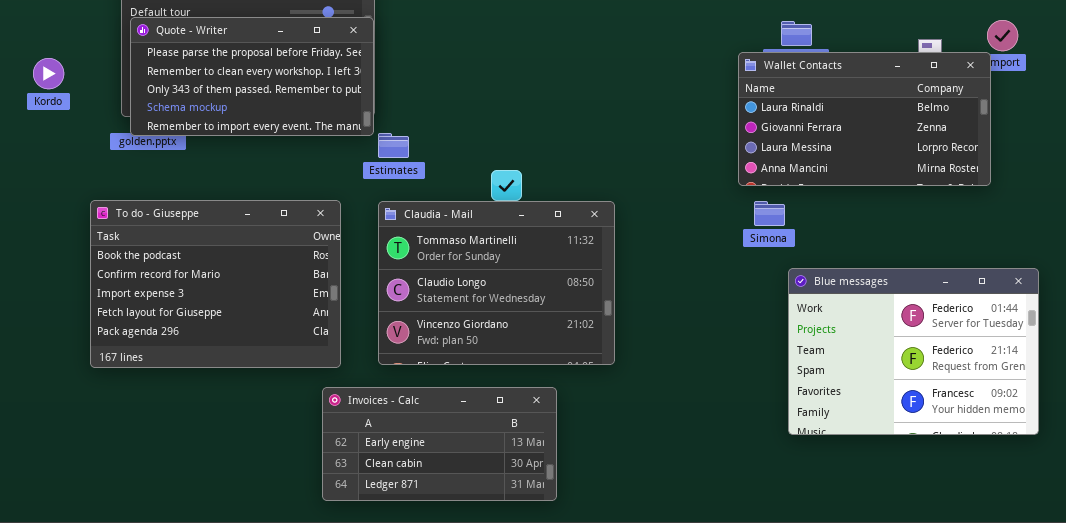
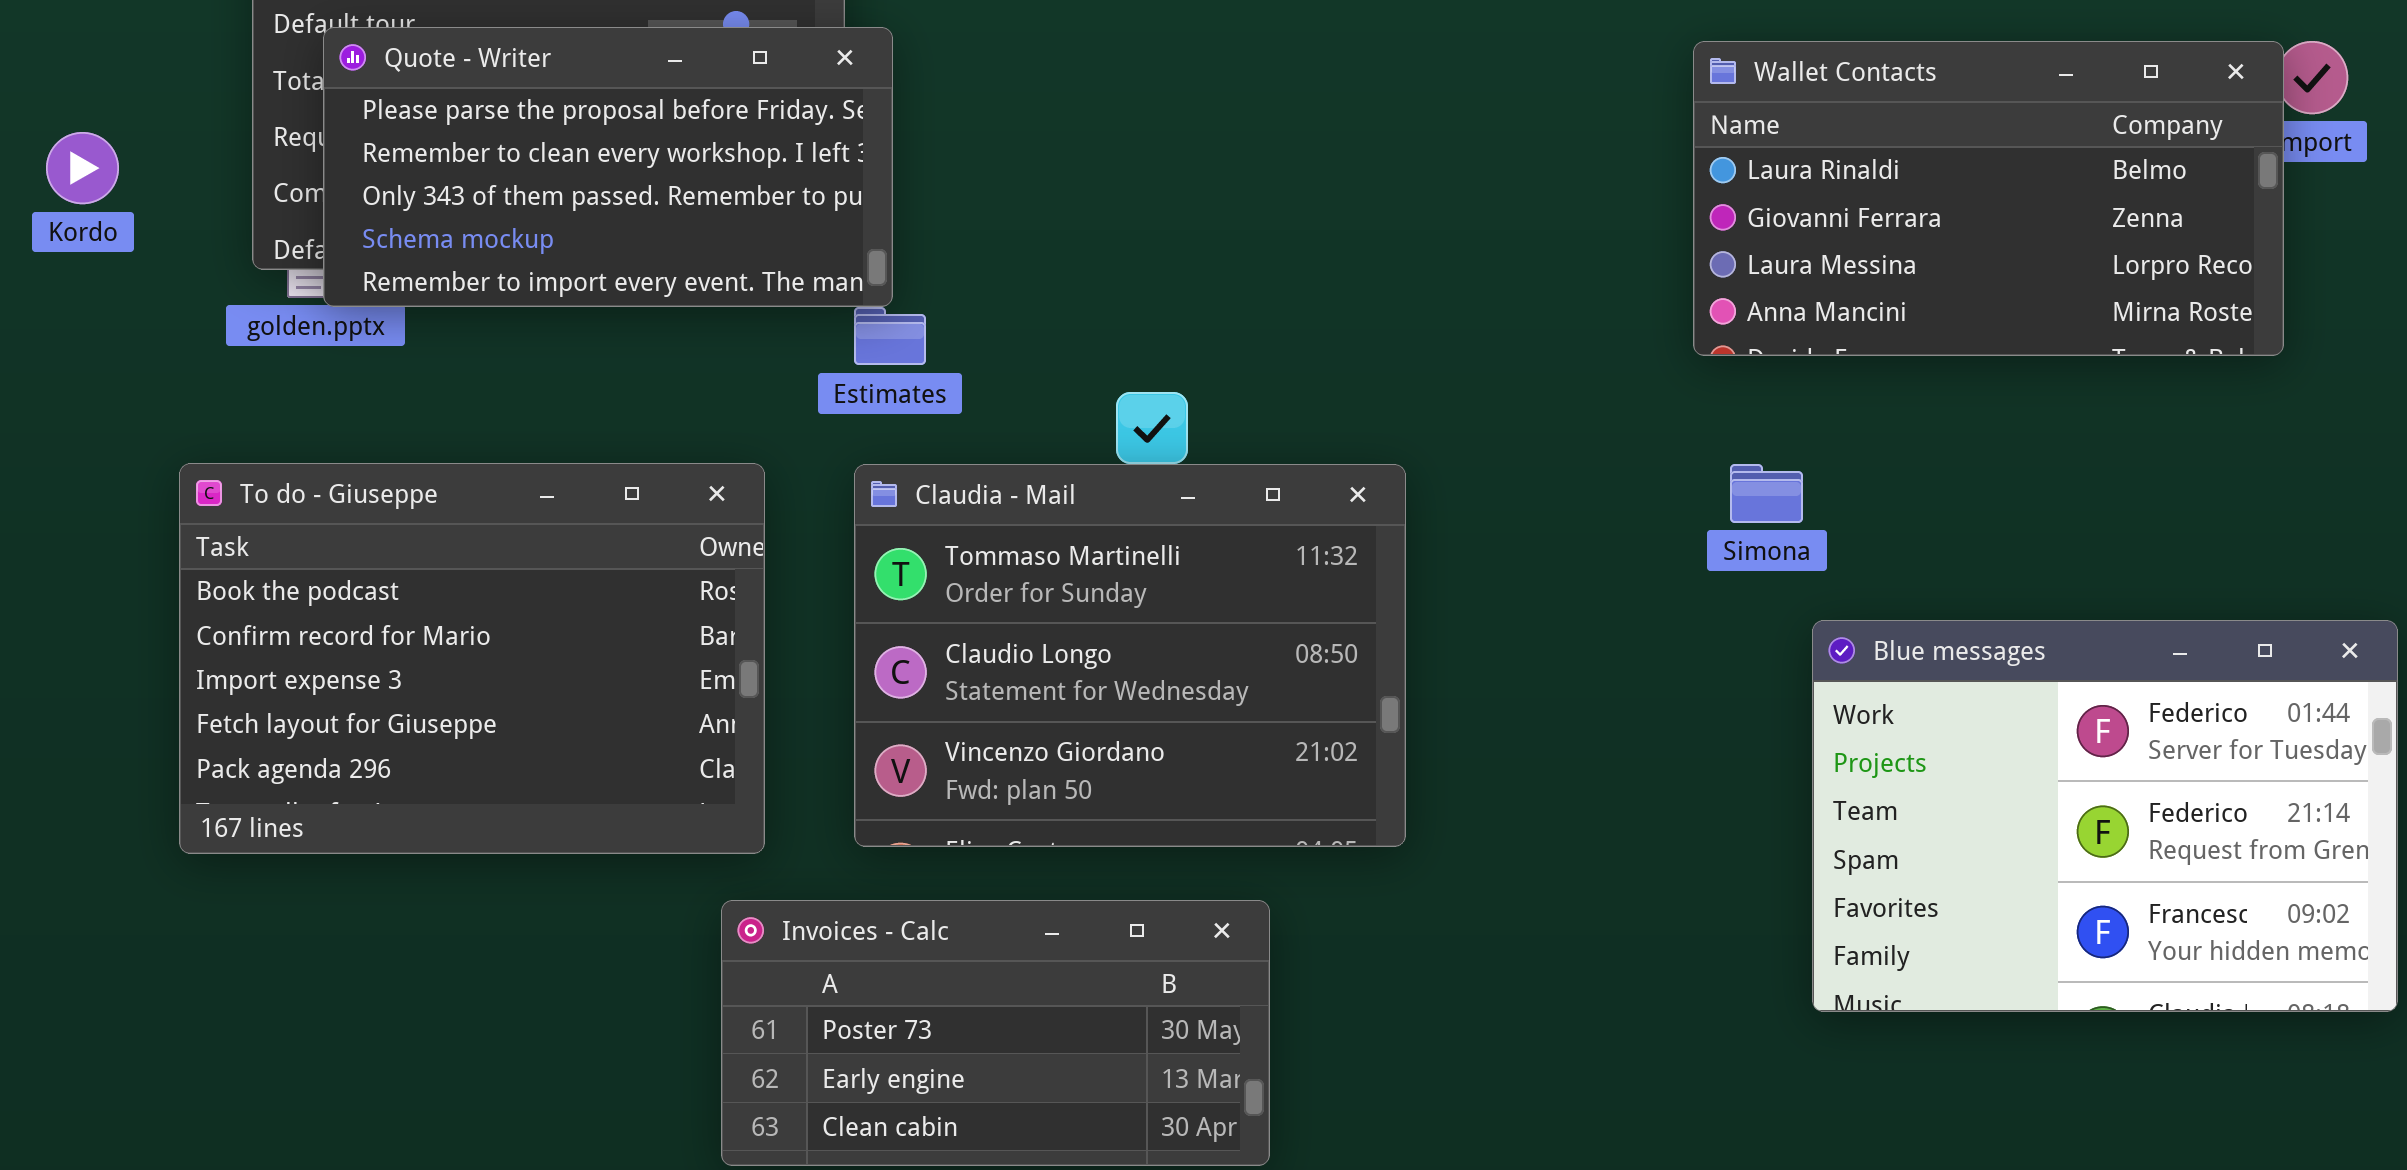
Quote - Writer: [130,17,374,136] -> [323,27,893,307], moved
Wallet Contacts: [738,52,991,186] -> [1693,41,2284,356], moved
Invoices - Calc: [322,387,557,501] -> [721,900,1270,1166], scrolled up 1 row

